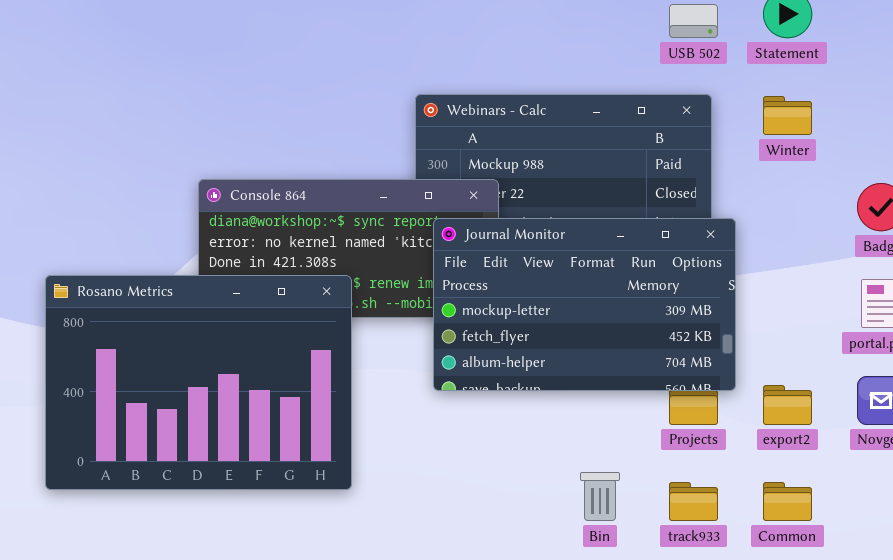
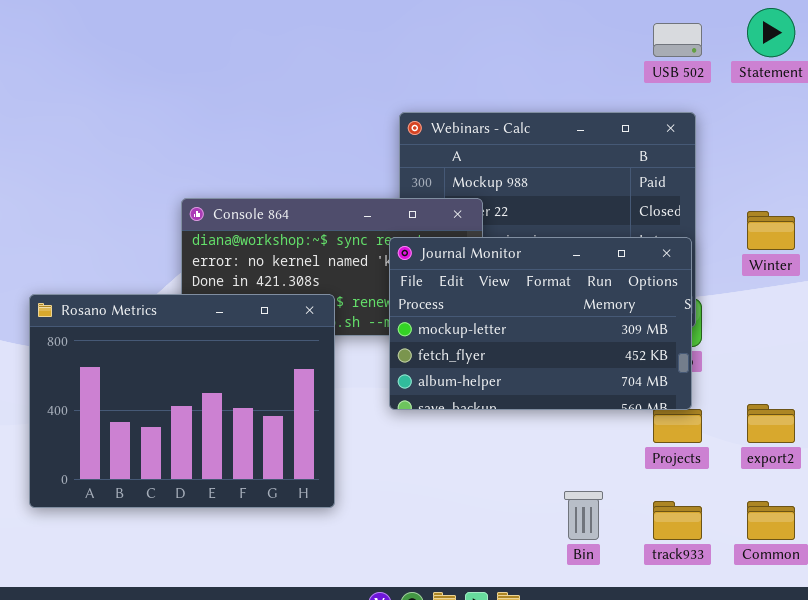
Winter: [763,96,812,135] -> [747,211,795,250], moved
Journal Monitor: [433,218,736,391] -> [389,237,692,410], moved

